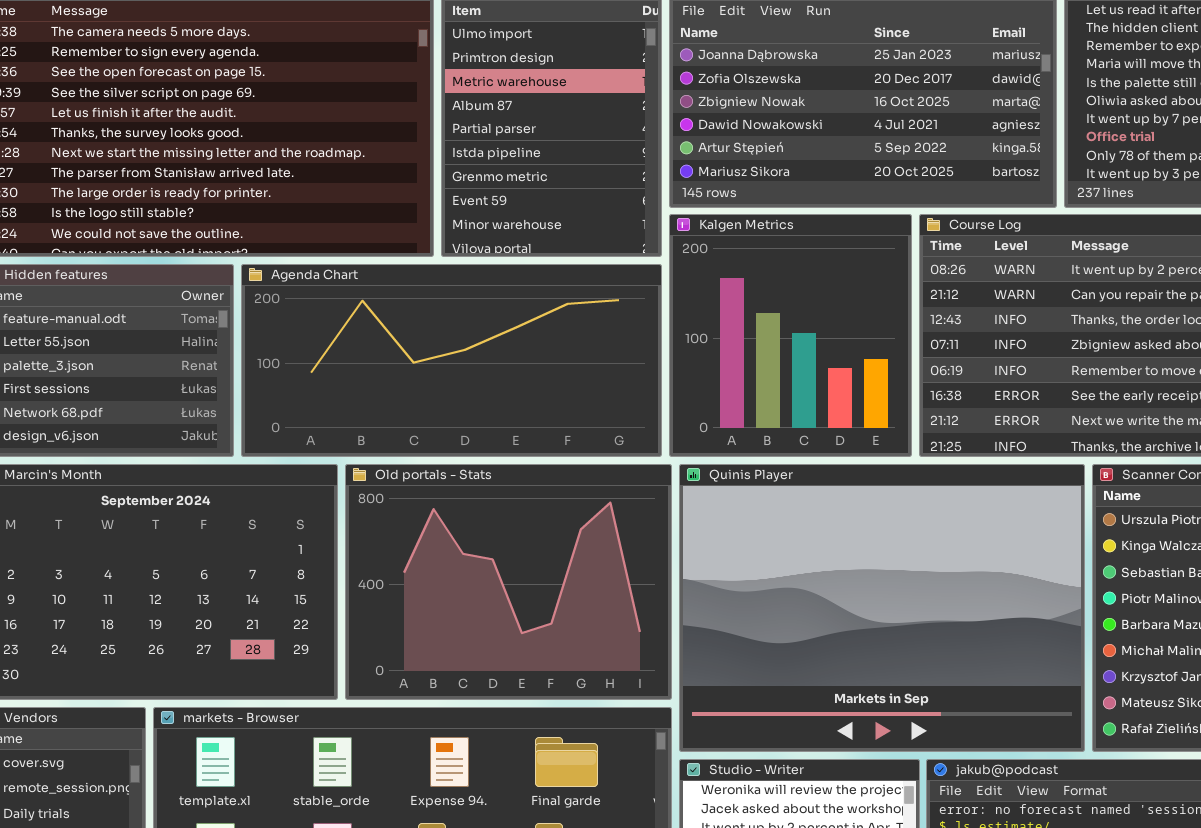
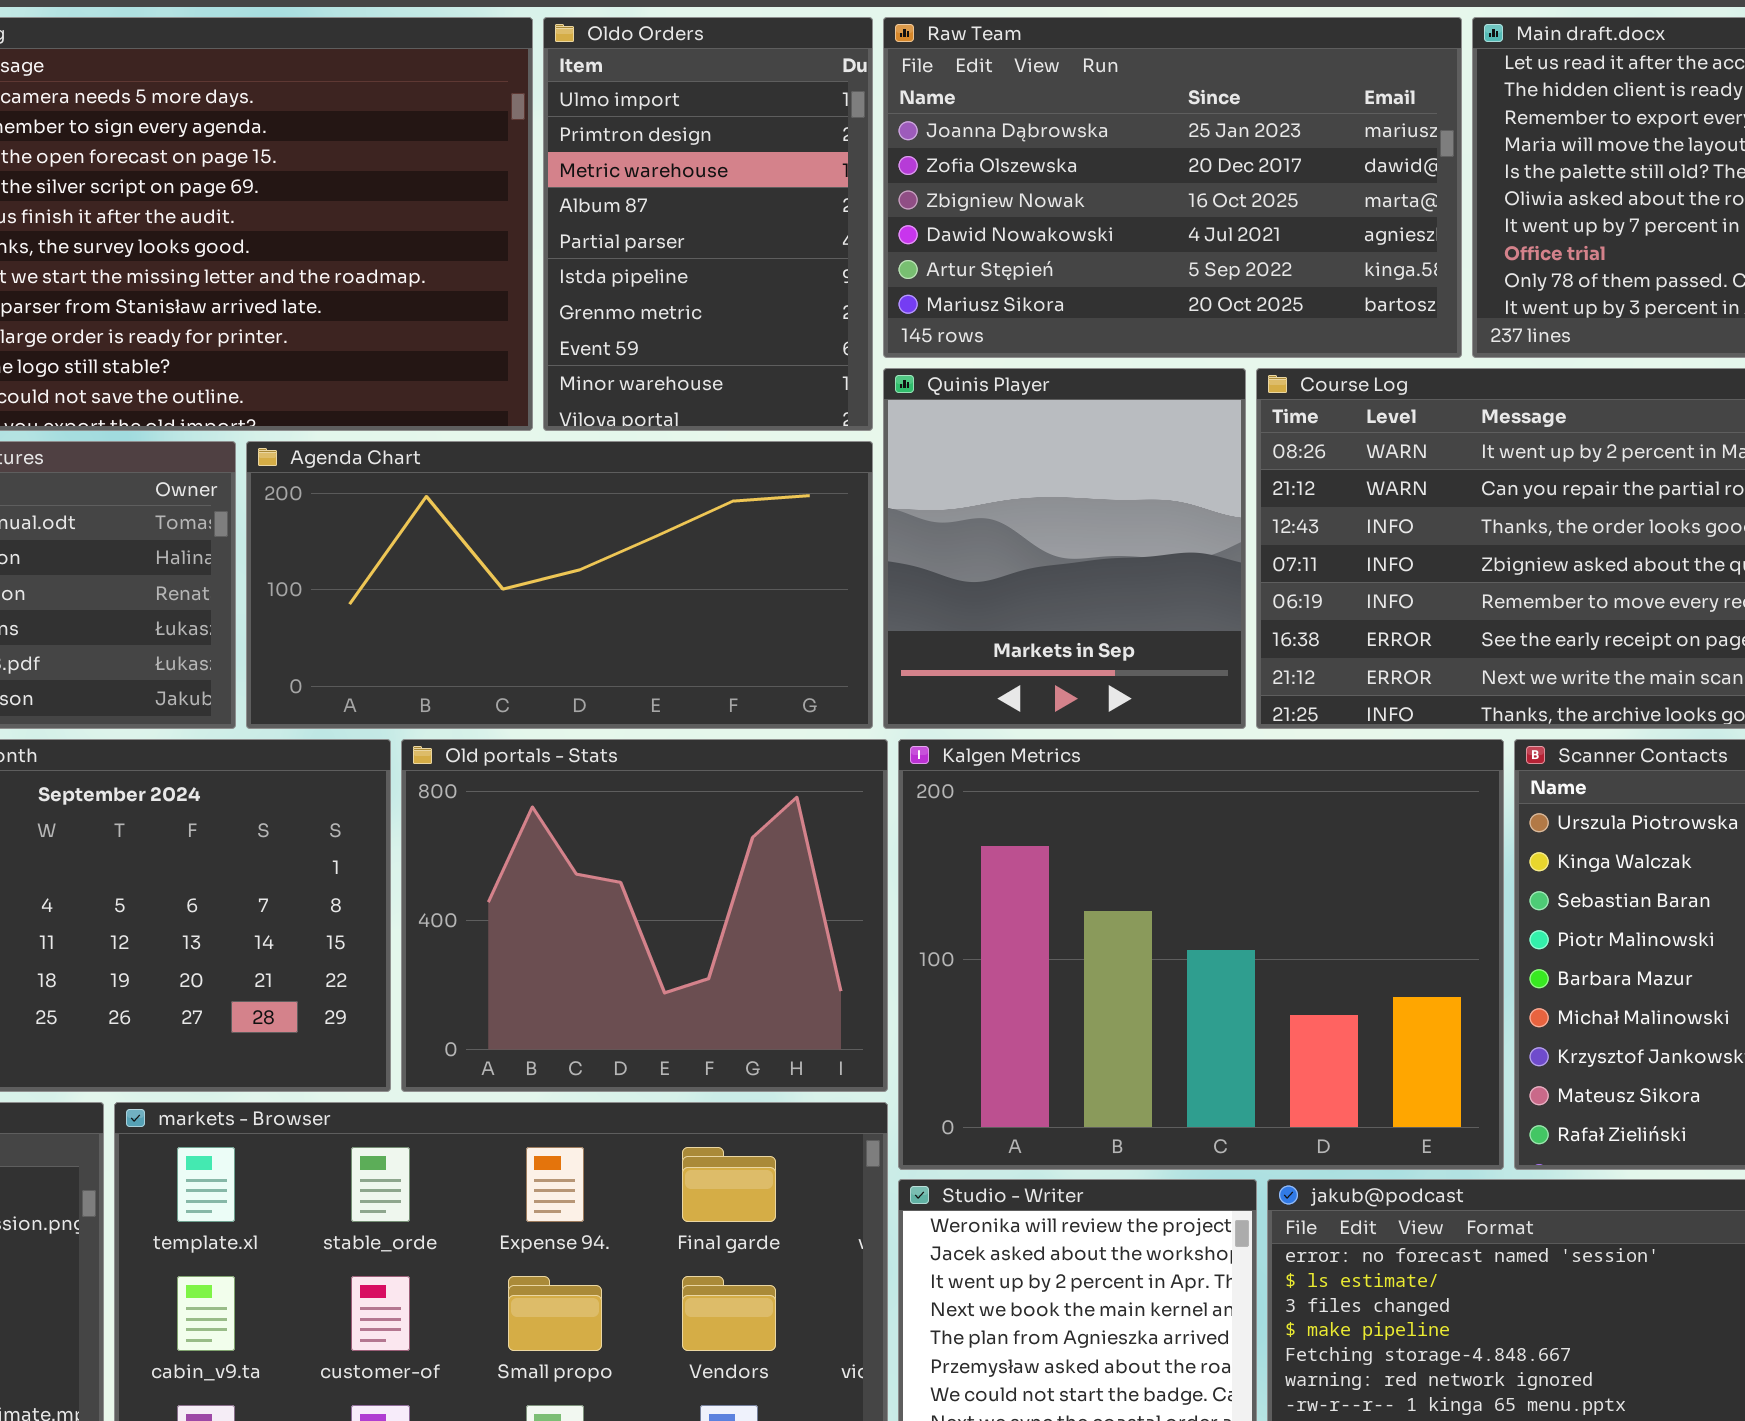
Kalgen Metrics: [669,214,912,457] -> [898,739,1504,1170], moved, resized
Quinis Player: [679,464,1085,752] -> [883,368,1246,729], moved, resized

